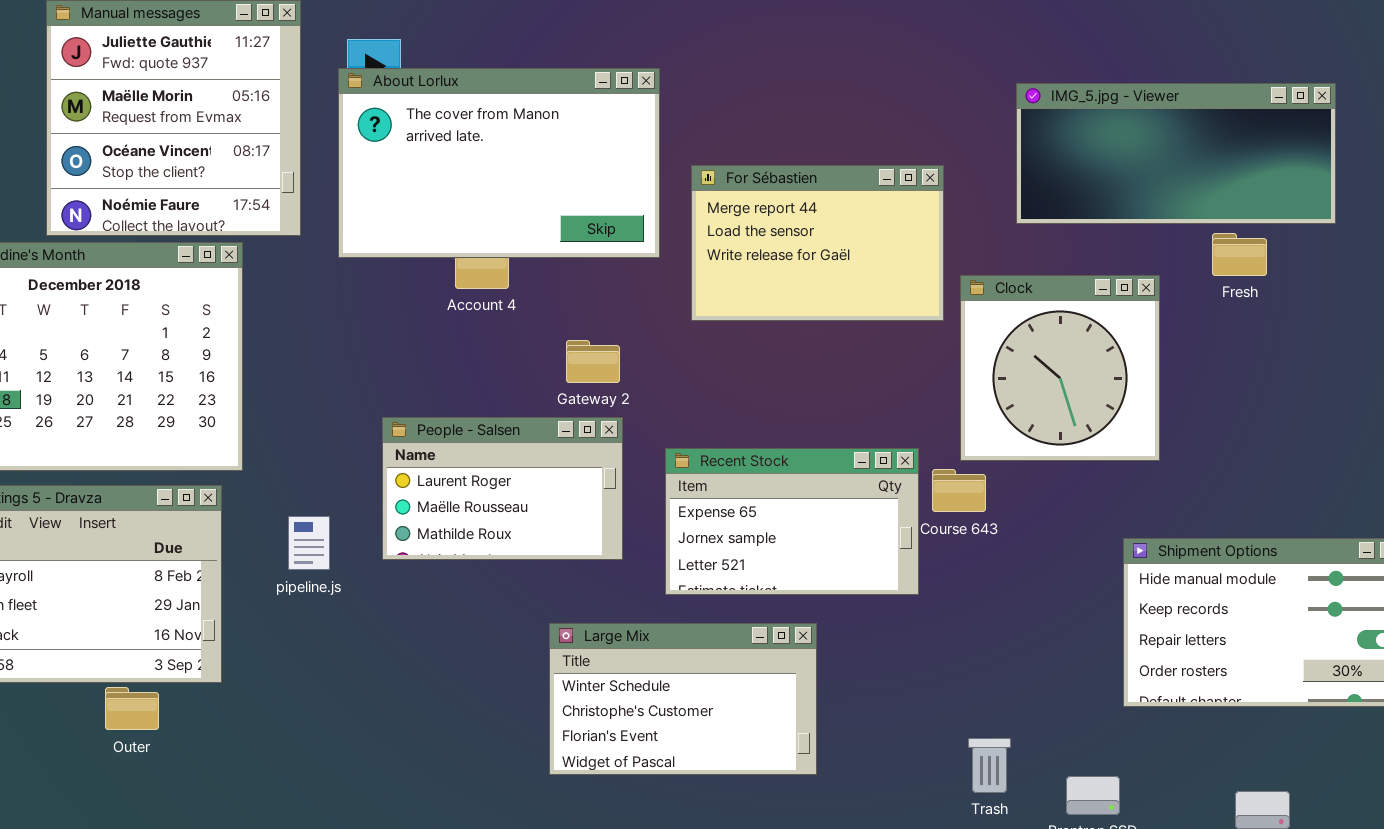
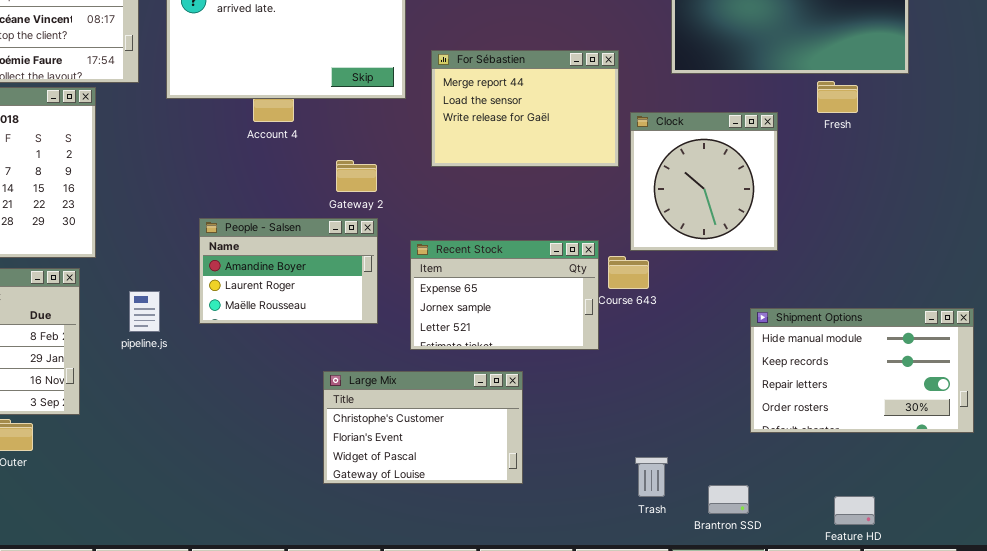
For Sébastien: [691,165,944,321] -> [431,50,619,167], moved
People - Salsen: [382,417,623,560] -> [199,218,378,324], scrolled up 1 row
Large Mix: [549,623,817,775] -> [323,371,523,484], scrolled down 1 row

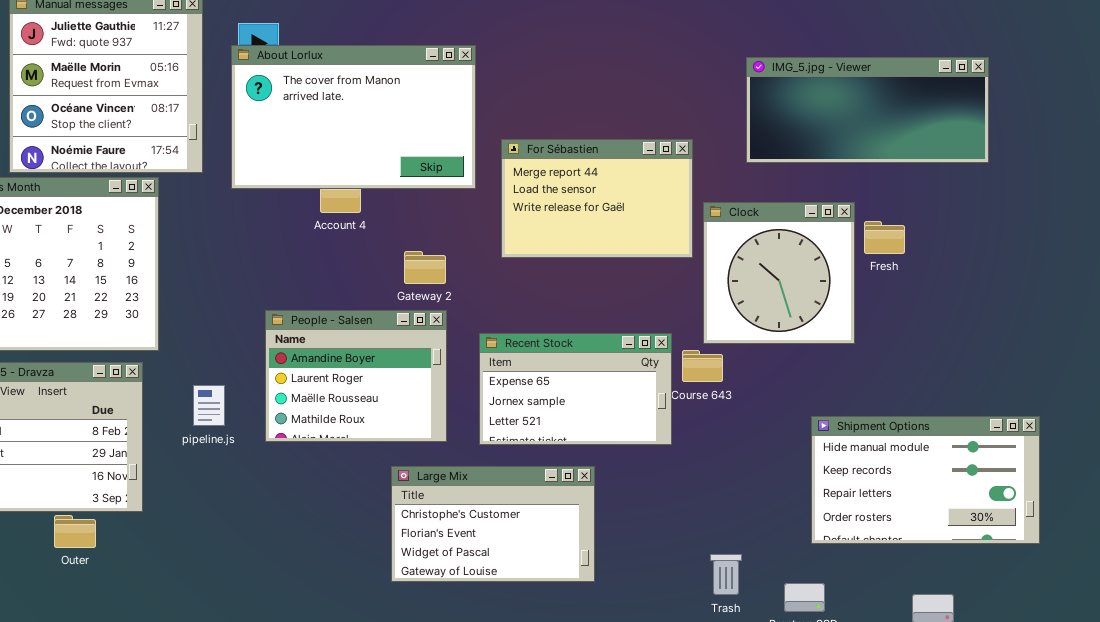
Fresh: [817,81,858,113] -> [864,221,905,254], moved
People - Salsen: [199,218,378,324] -> [265,310,447,442], resized
Shipment Options: [750,308,974,433] -> [811,416,1040,544], moved

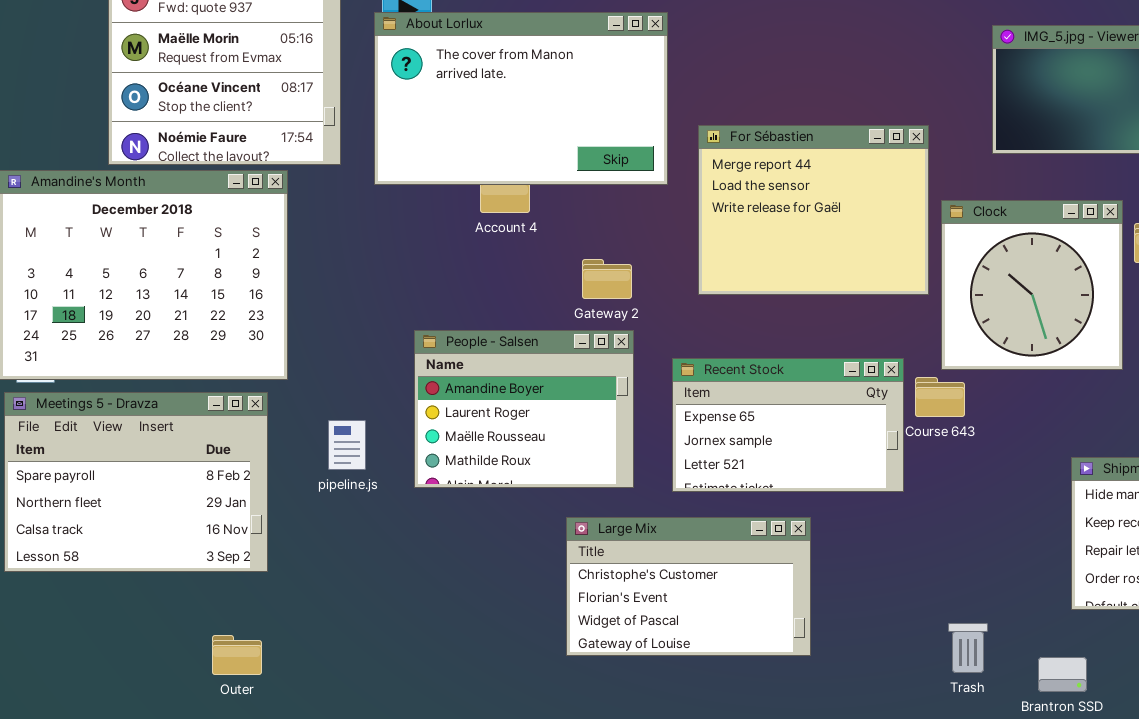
For Sébastien: [501,139,693,258] -> [698,125,929,295], resized
Outer: [54,515,96,548] -> [212,635,262,675], moved

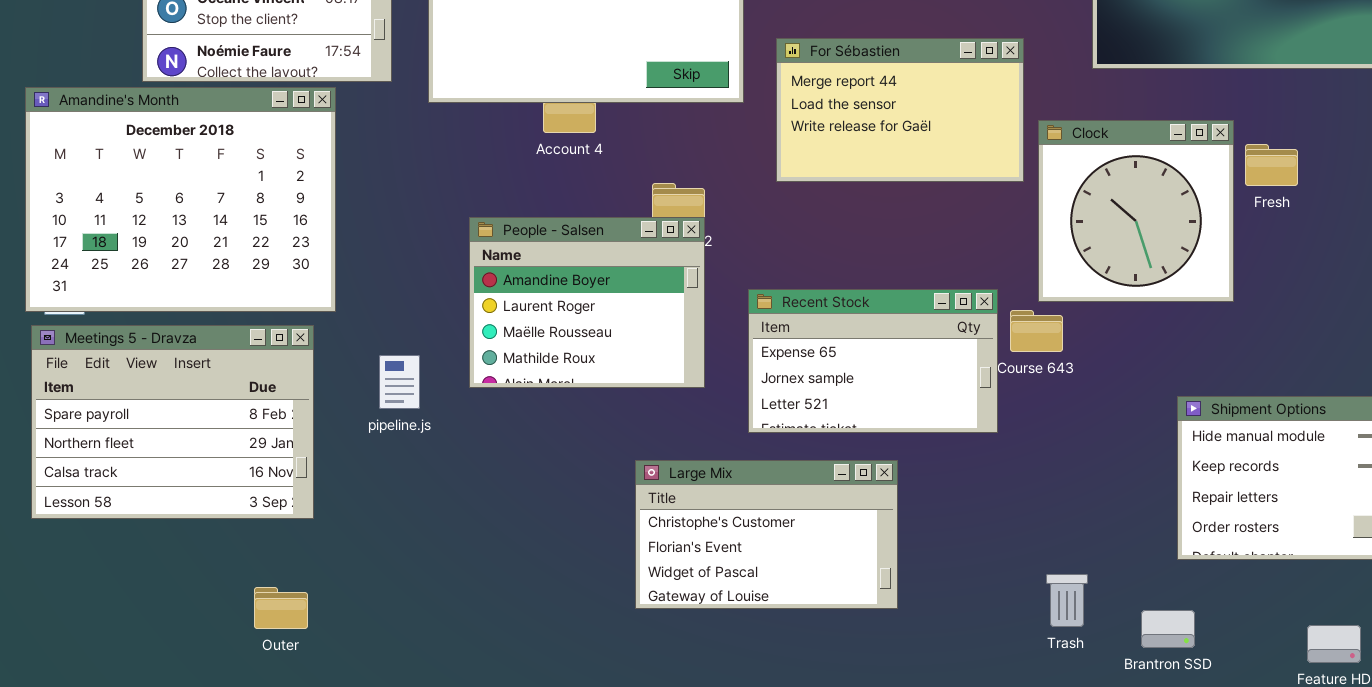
For Sébastien: [698,125,929,295] -> [776,38,1024,182], resized
People - Salsen: [414,330,634,488] -> [469,217,705,388], moved

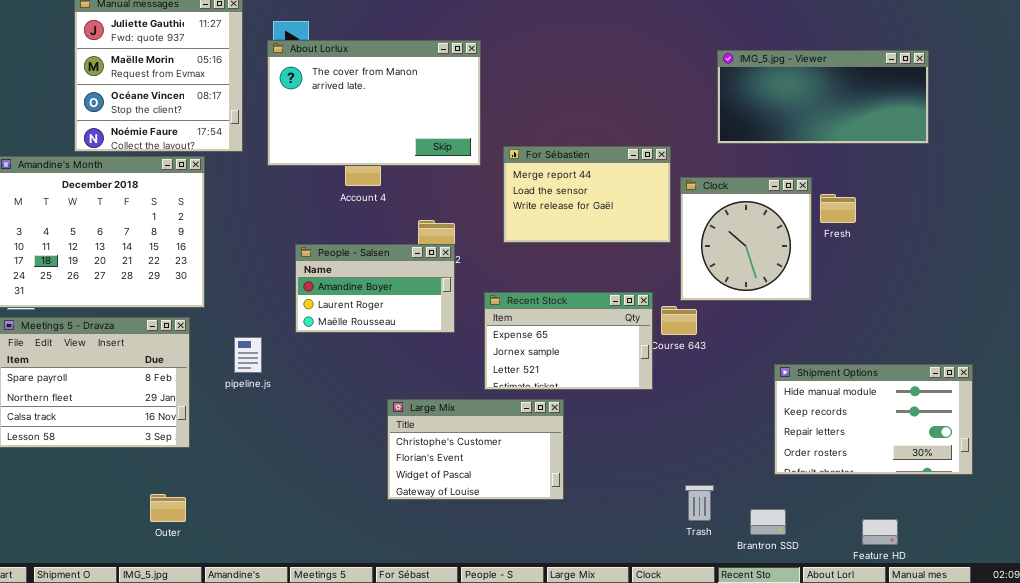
For Sébastien: [776,38,1024,182] -> [503,146,671,243], moved
People - Salsen: [469,217,705,388] -> [295,244,455,333], resized
Large Mix: [635,460,898,609] -> [387,399,564,500], moved

